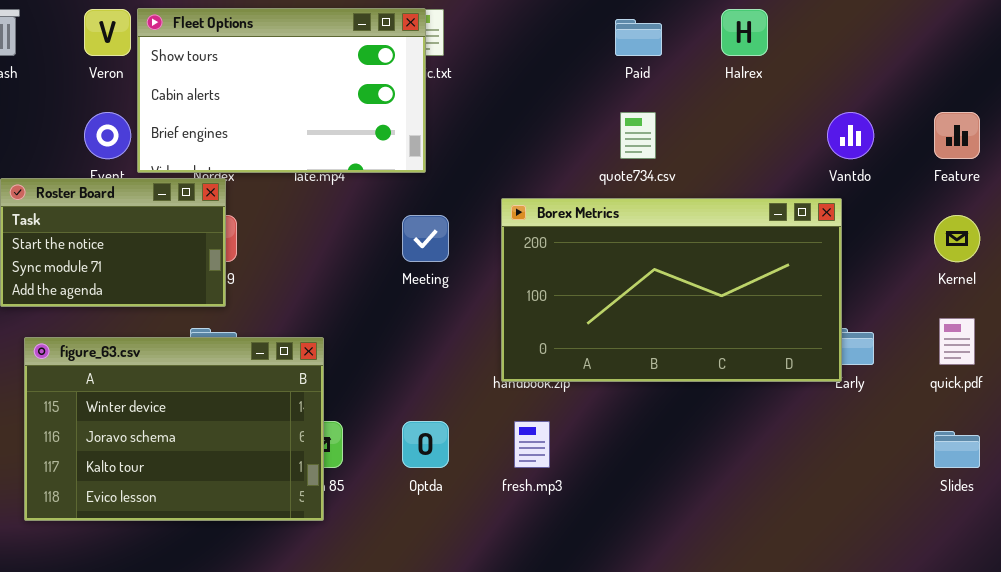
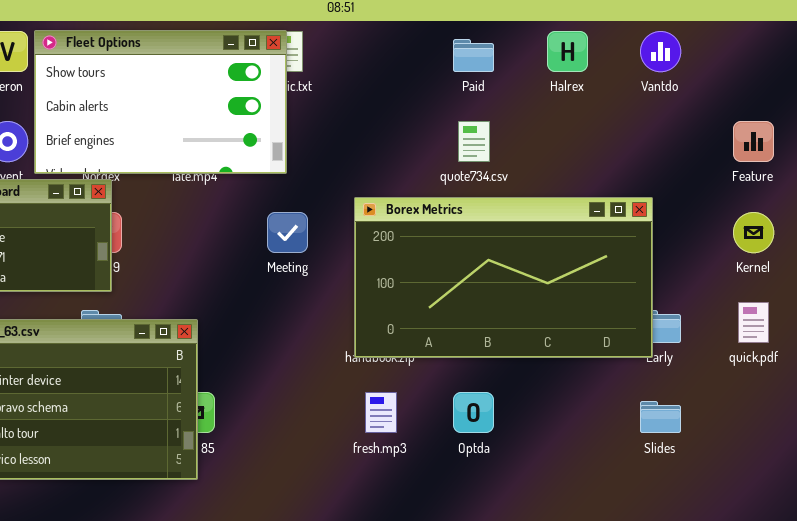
Vantdo: [827,112,874,159] -> [640,31,681,72], moved
Optda: [402,421,449,468] -> [453,392,494,433], moved
Slides: [934,431,980,468] -> [640,401,681,433], moved

